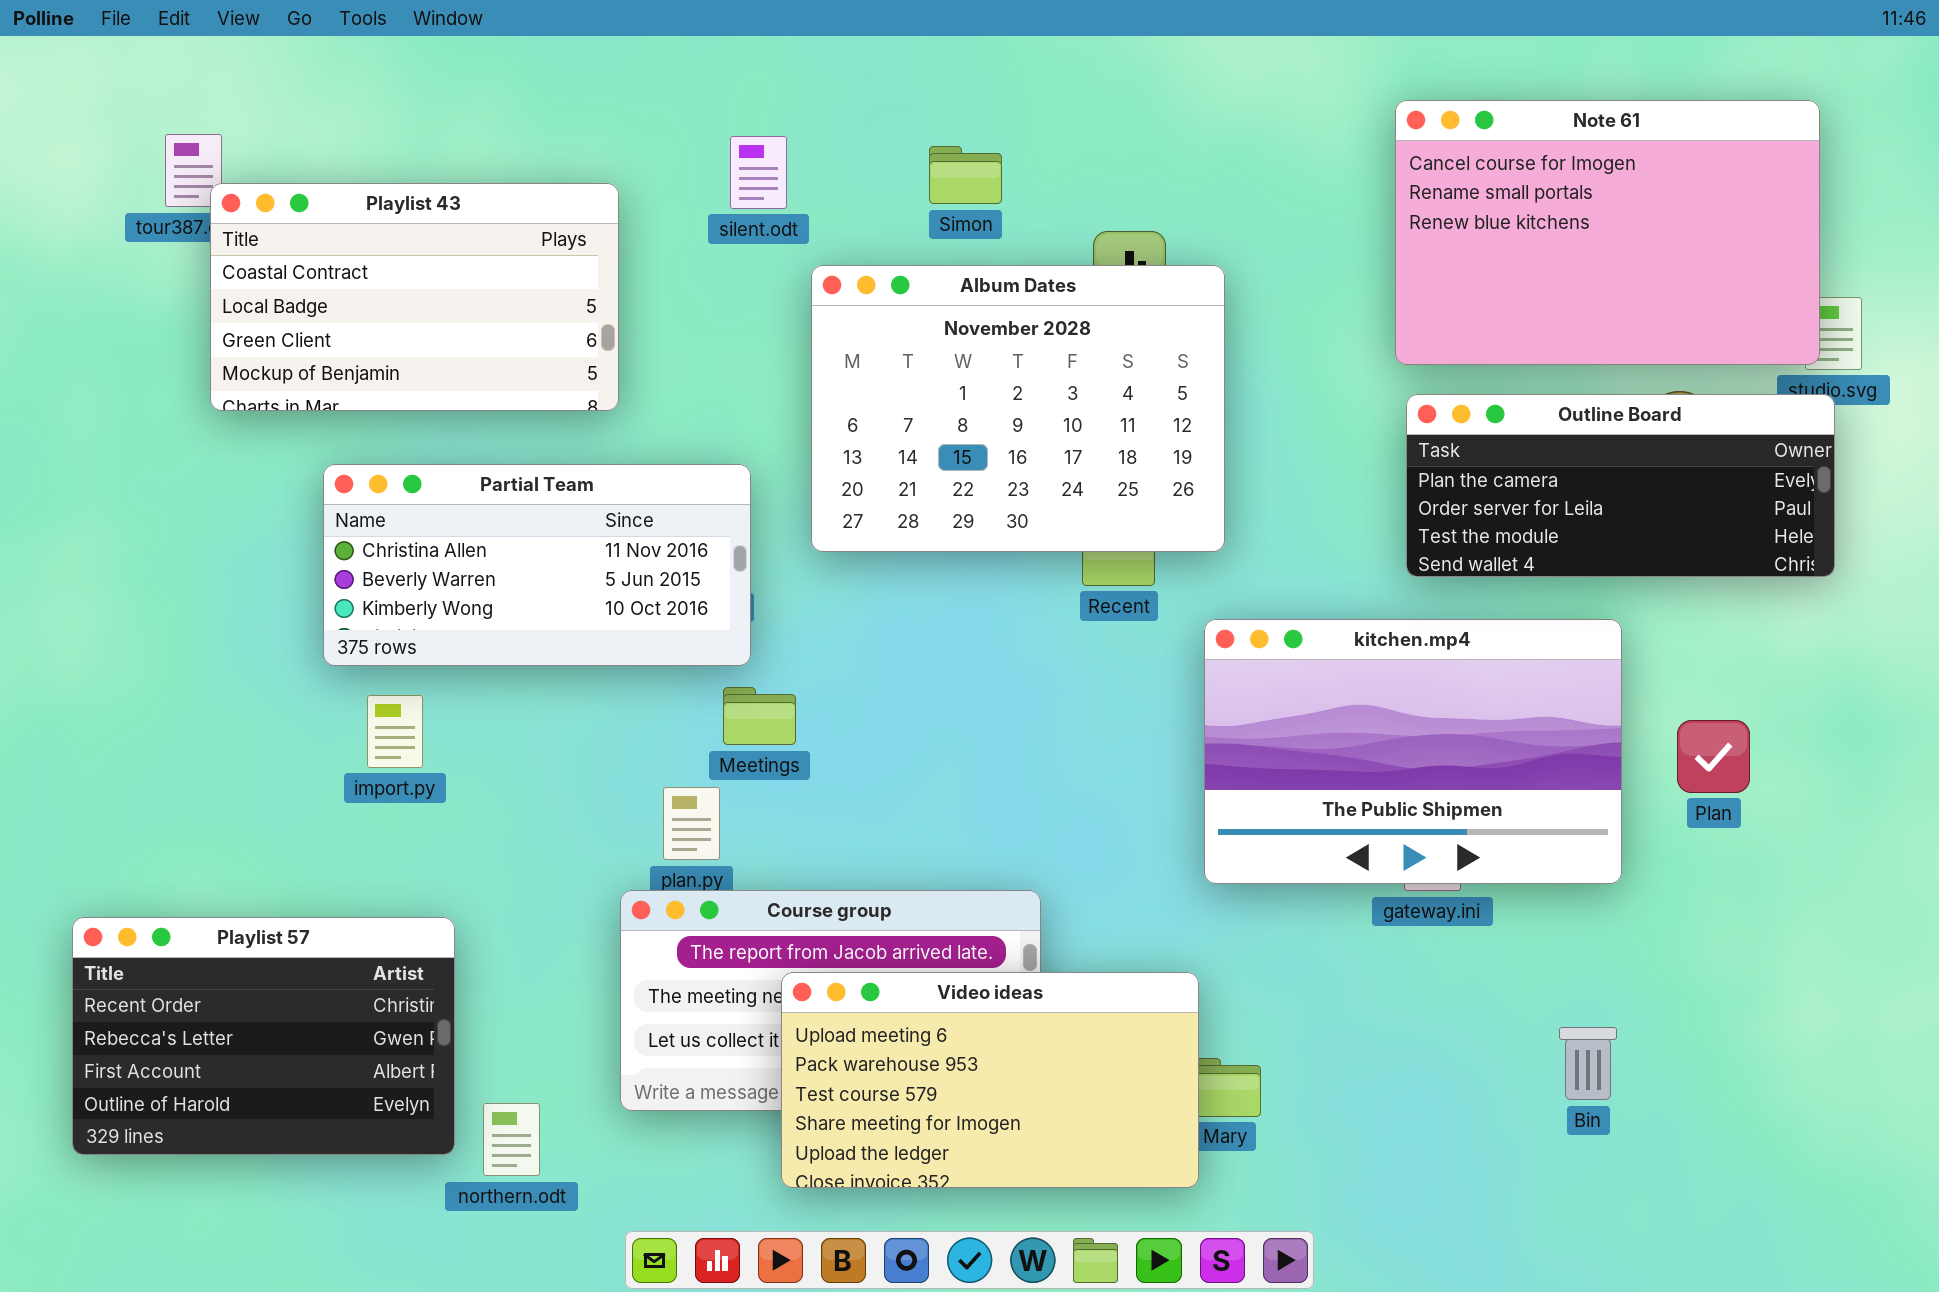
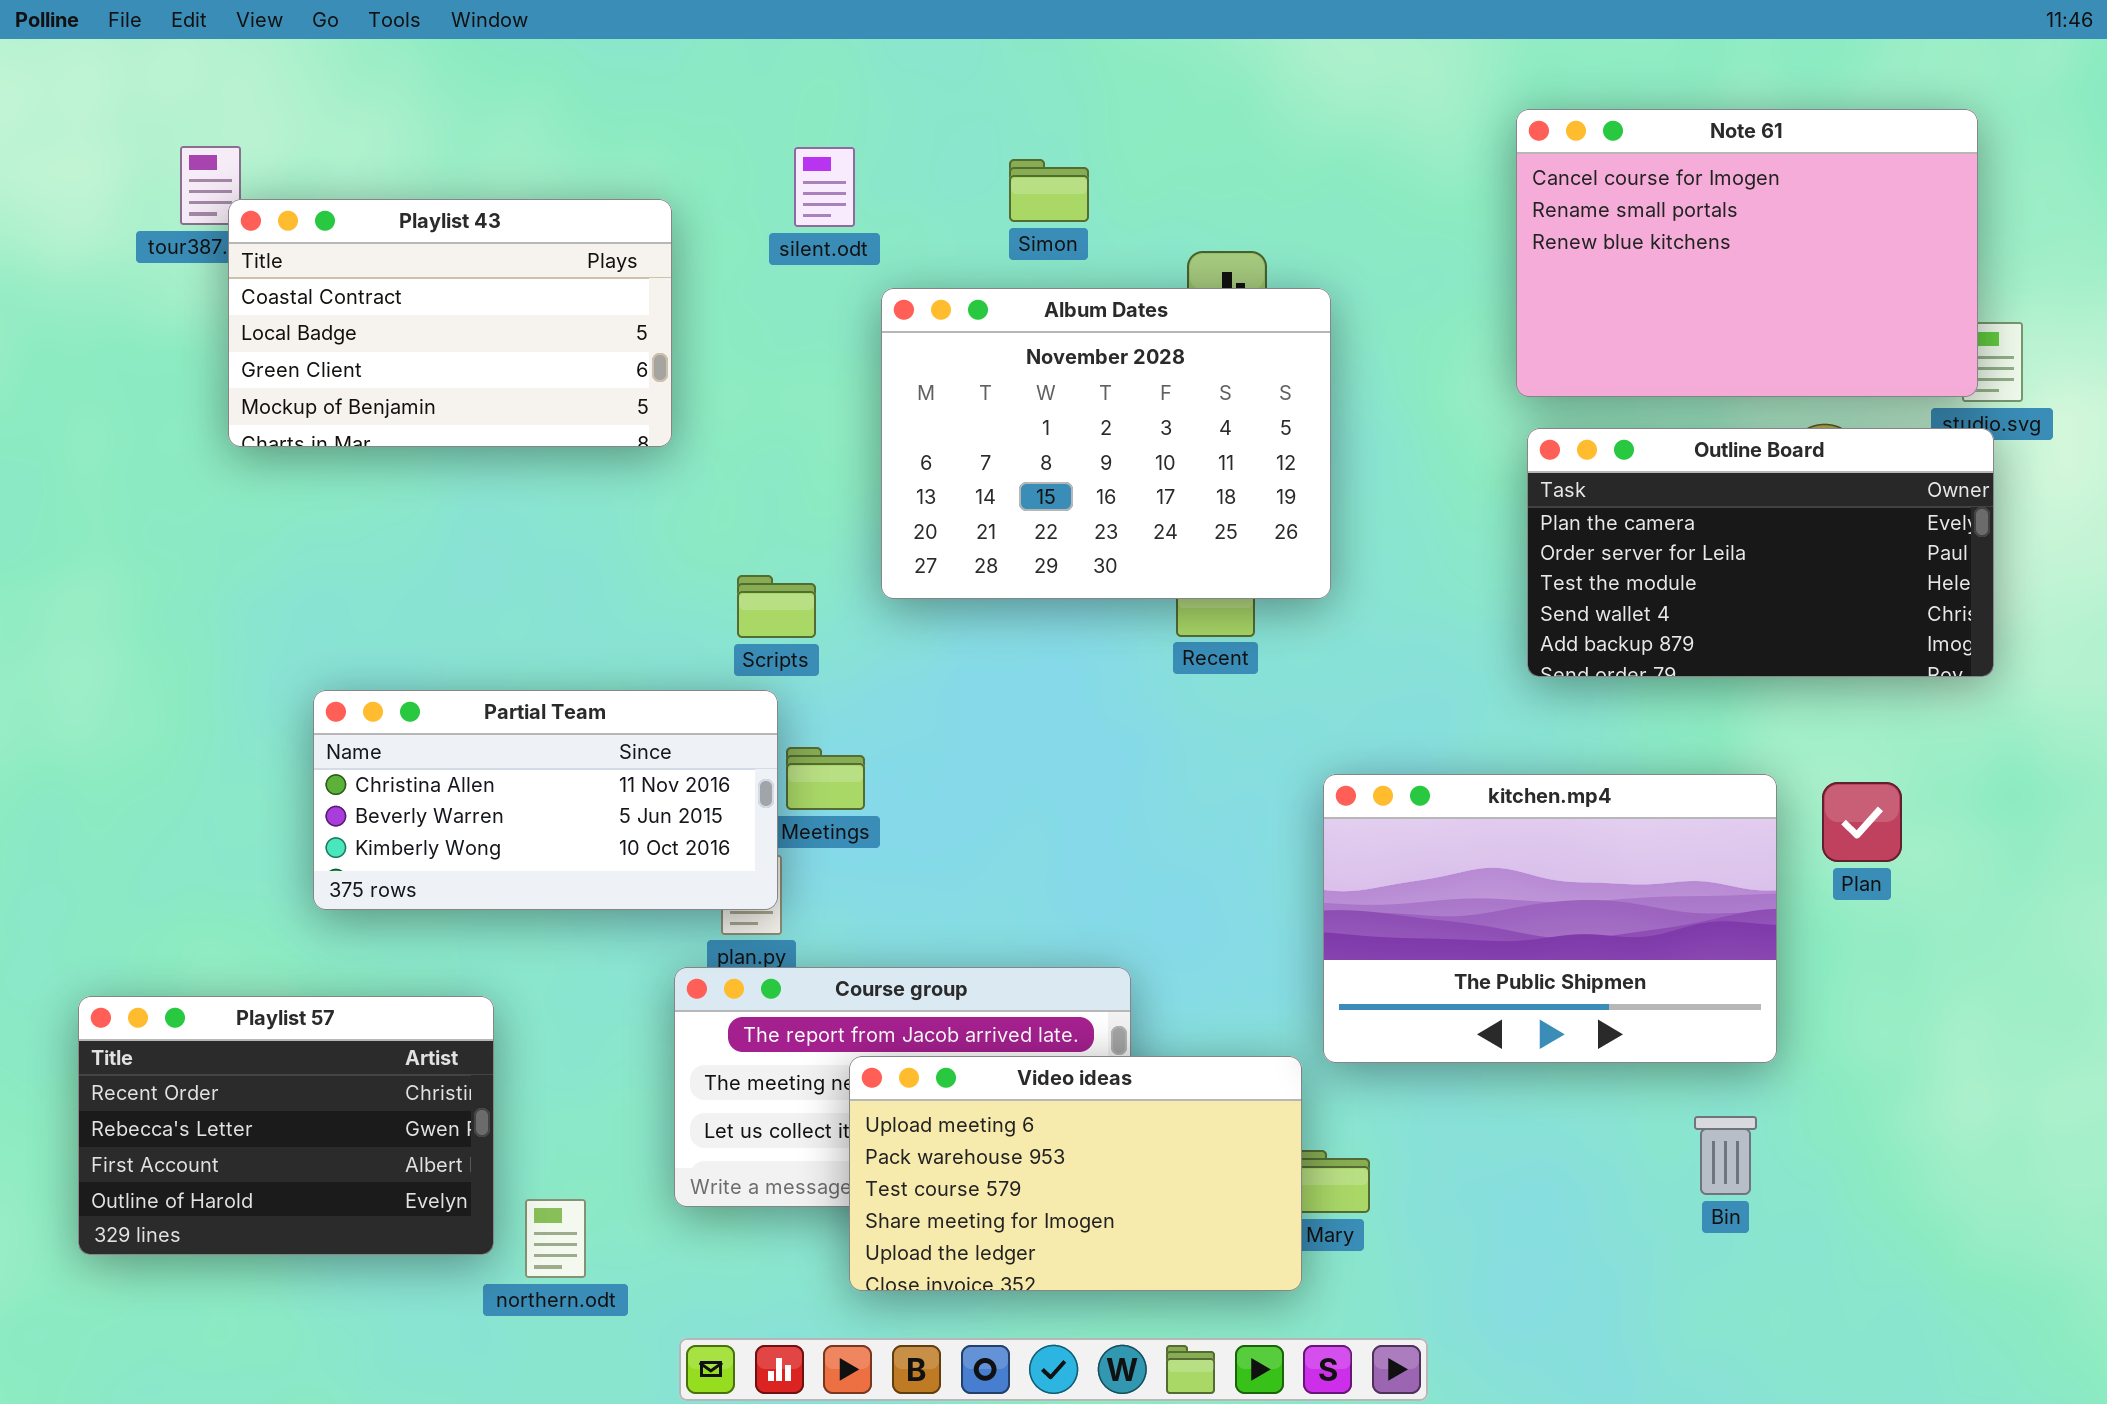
Outline Board: [1406,394,1835,577] -> [1527,428,1994,677], resized
Partial Team: [323,464,751,666] -> [313,690,778,910], moved
kitchen.mp4: [1204,619,1622,884] -> [1323,774,1777,1063], moved

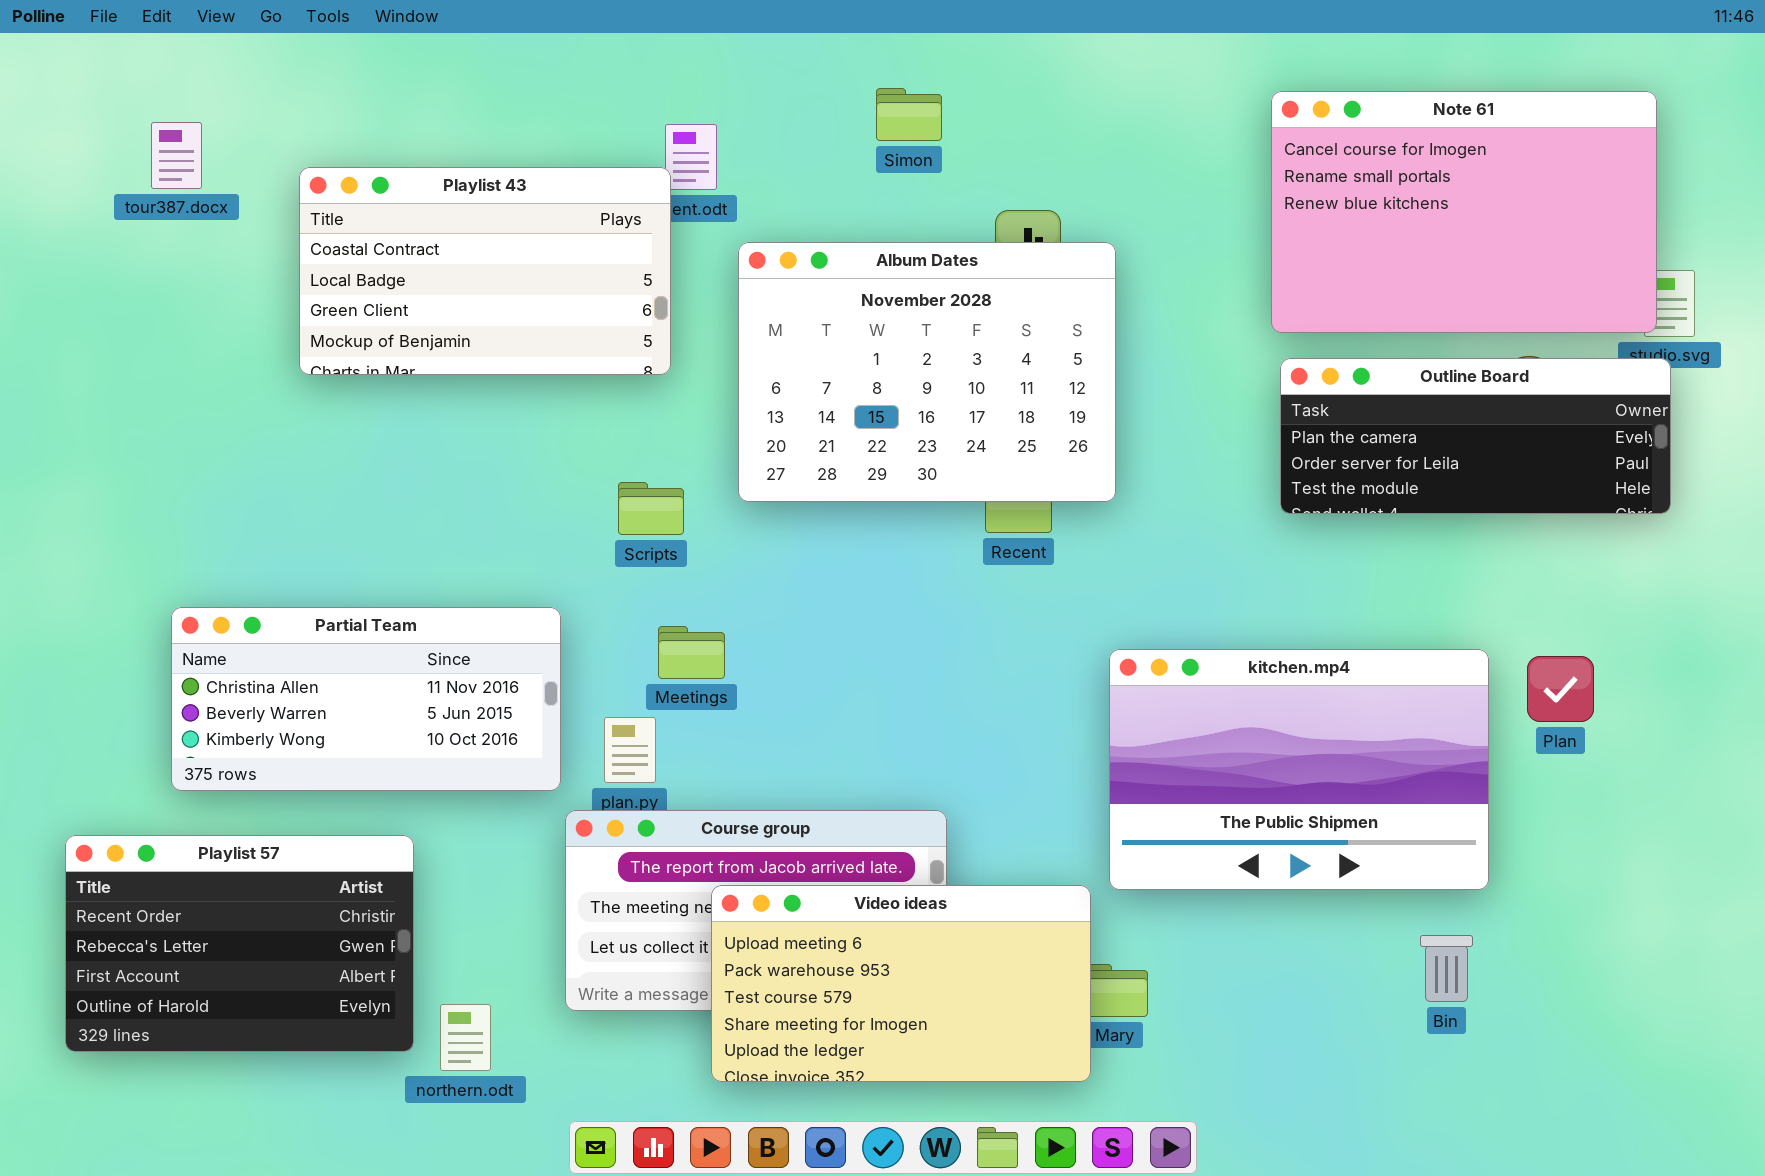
Simon: [1009,159,1089,222] -> [876,88,942,141], moved
Playlist 43: [228,199,672,447] -> [299,167,671,375], moved
Outline Board: [1527,428,1994,677] -> [1280,358,1671,514], resized
Partial Team: [313,690,778,910] -> [171,607,561,791], moved

